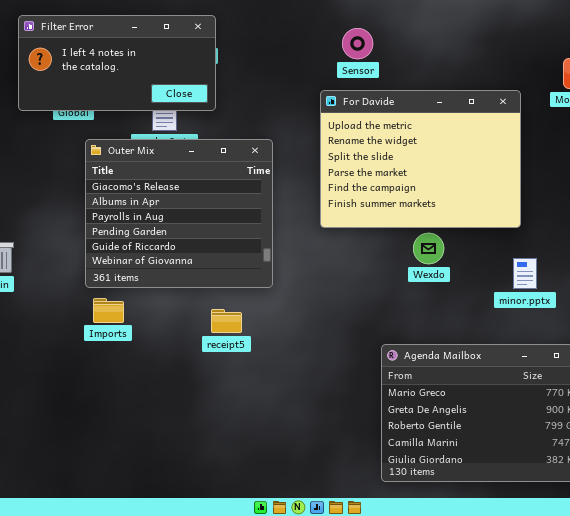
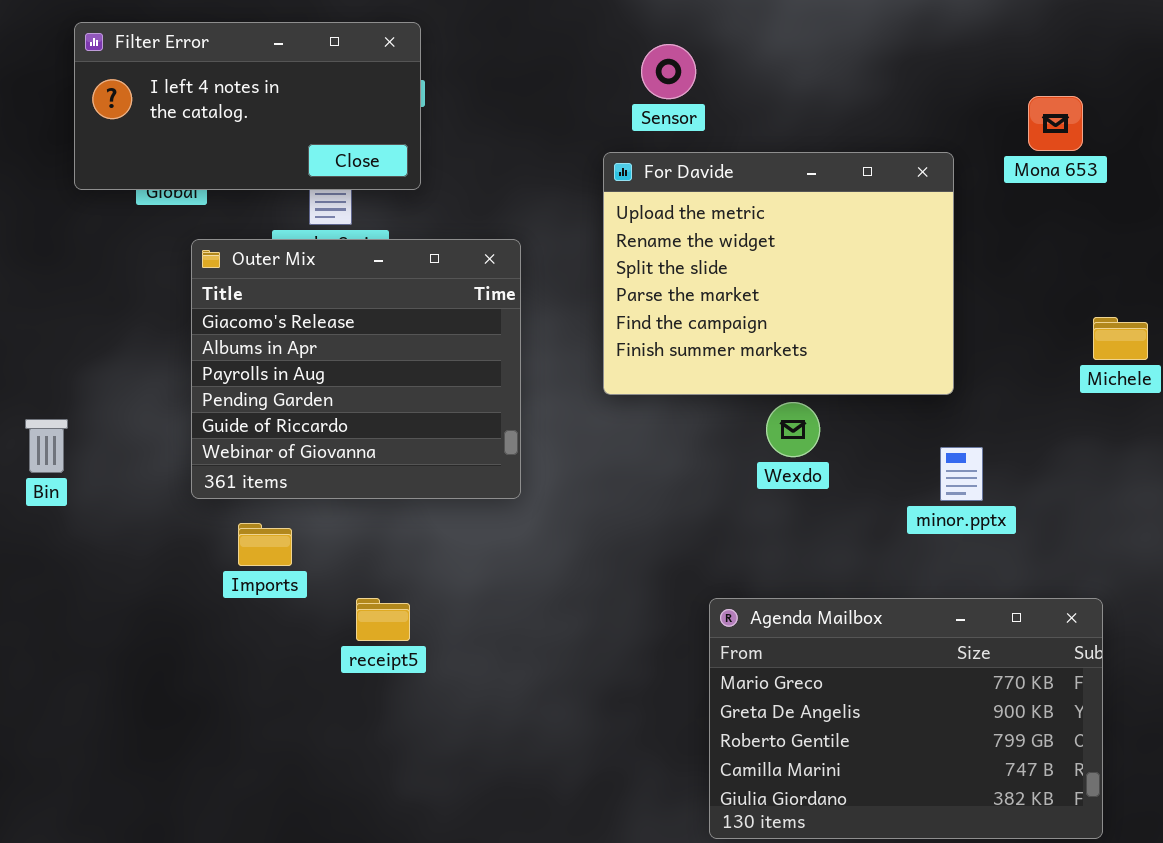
Imports: [93,298,124,323] -> [238,523,292,566], moved
receipt5: [211,309,242,333] -> [356,598,410,641], moved

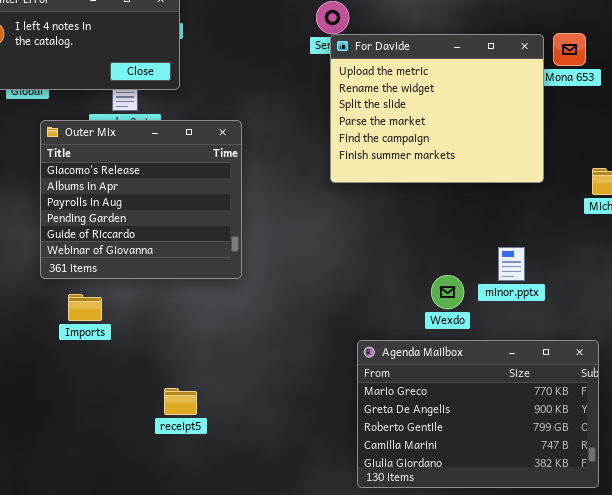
For Davide: [603,152,954,395] -> [330,34,544,183], moved
Wexdo: [766,402,820,457] -> [431,275,464,309], moved
receipt5: [356,598,410,641] -> [164,388,197,415], moved

